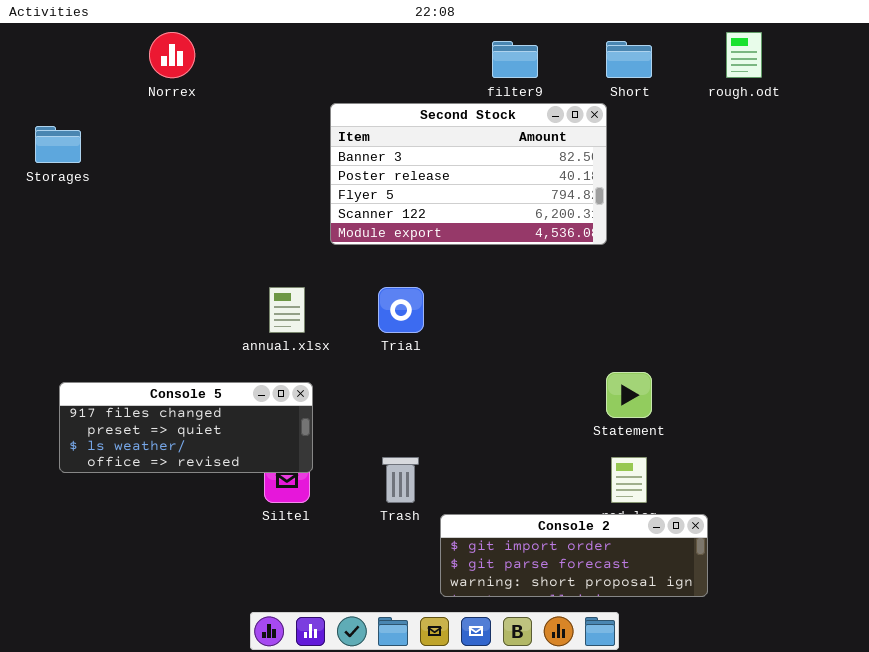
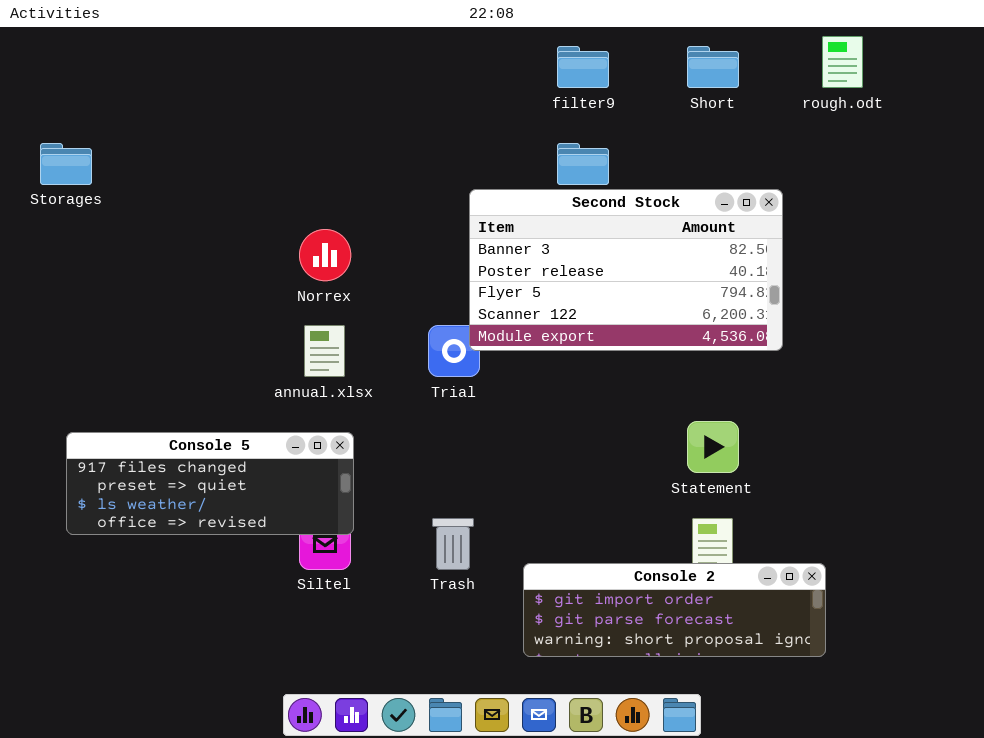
Norrex: [149,32,195,78] -> [299,229,351,281], moved
Second Stock: [330,103,607,245] -> [469,189,783,351], moved
Console 2: [440,514,708,597] -> [523,563,826,657], moved

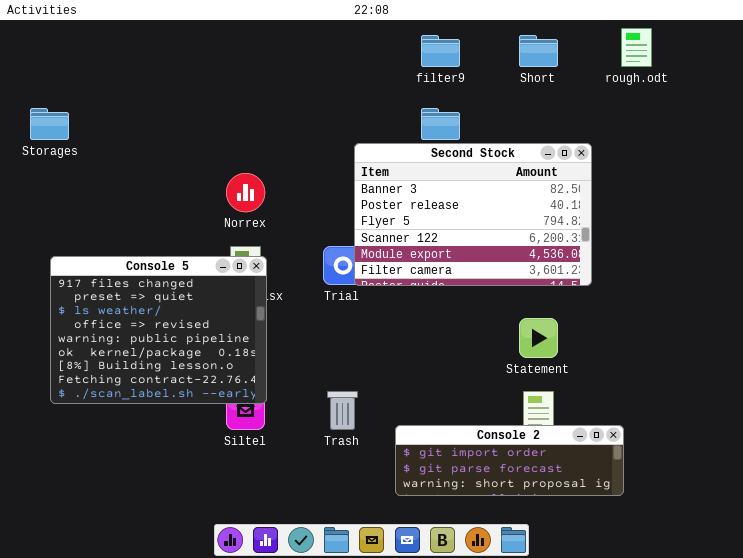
Second Stock: [469,189,783,351] -> [354,143,592,286], resized
Console 5: [66,432,354,535] -> [50,256,267,404], resized

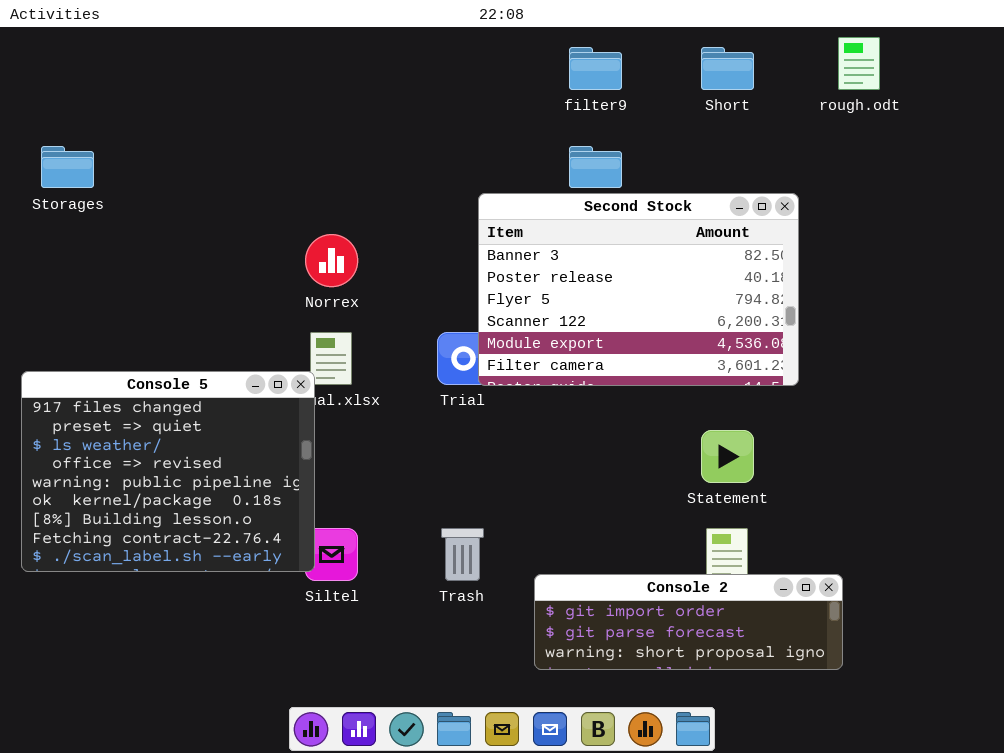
Console 5: [50,256,267,404] -> [21,371,315,572], moved

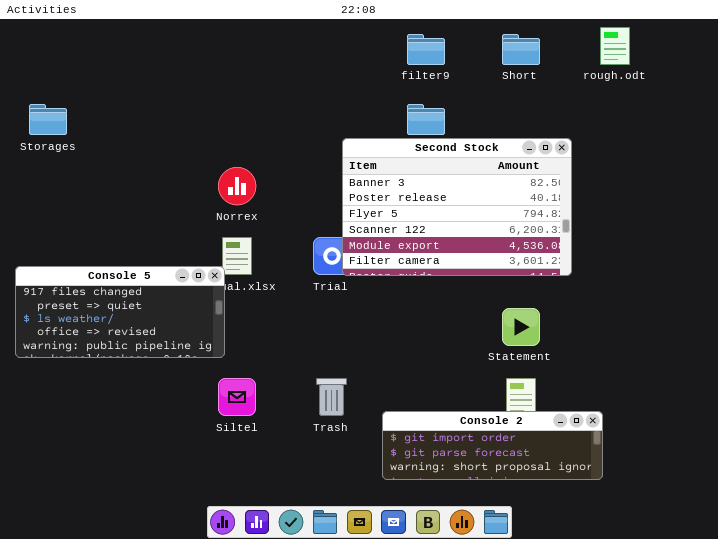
Console 5: [21,371,315,572] -> [15,266,225,358], resized

